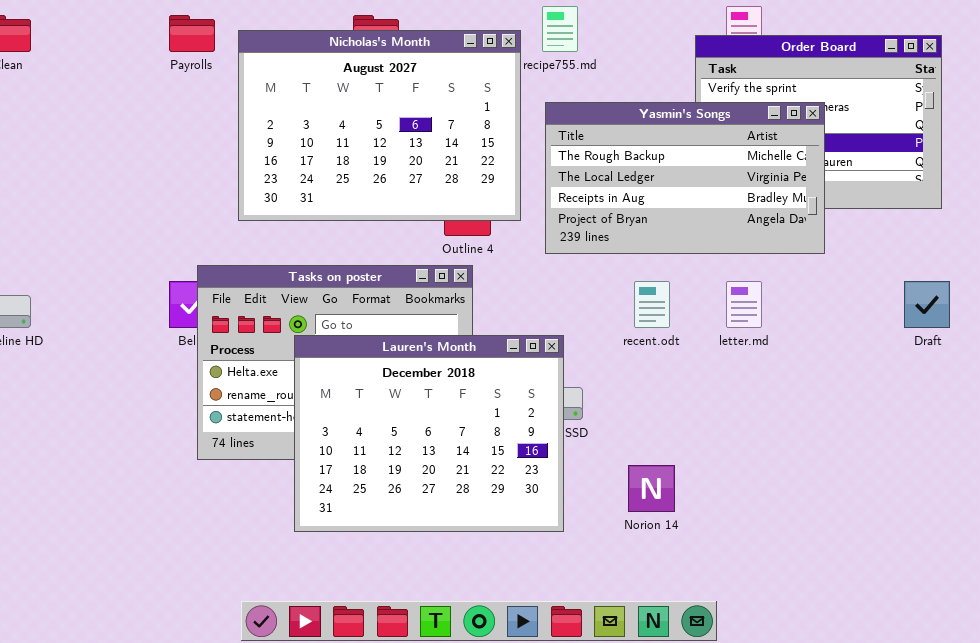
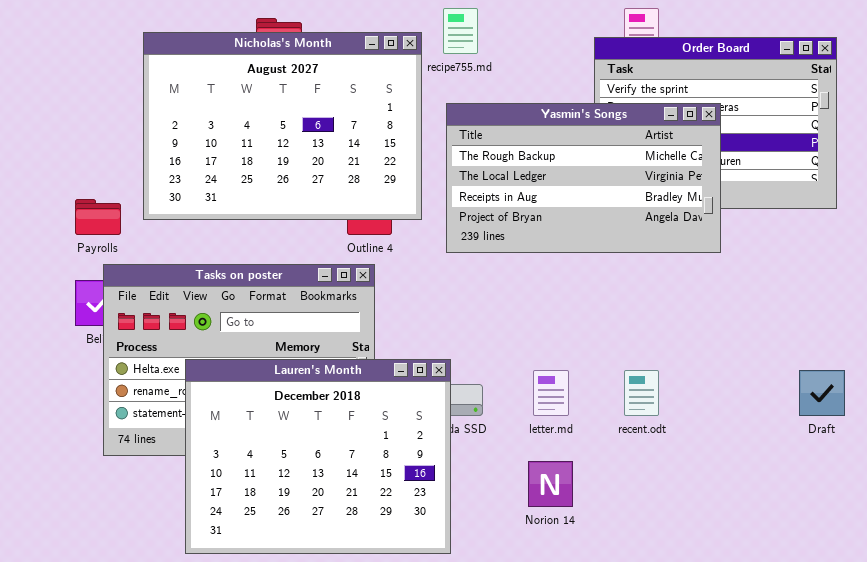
Payrolls: [169,15,215,52] -> [75,199,121,235], moved
recent.odt: [634,281,670,328] -> [624,370,659,416], moved
letter.md: [726,281,762,328] -> [533,370,569,416], moved
Draft: [904,281,950,328] -> [799,370,845,416], moved
Lauren's Month: [294,335,564,532] -> [185,359,451,554], moved

